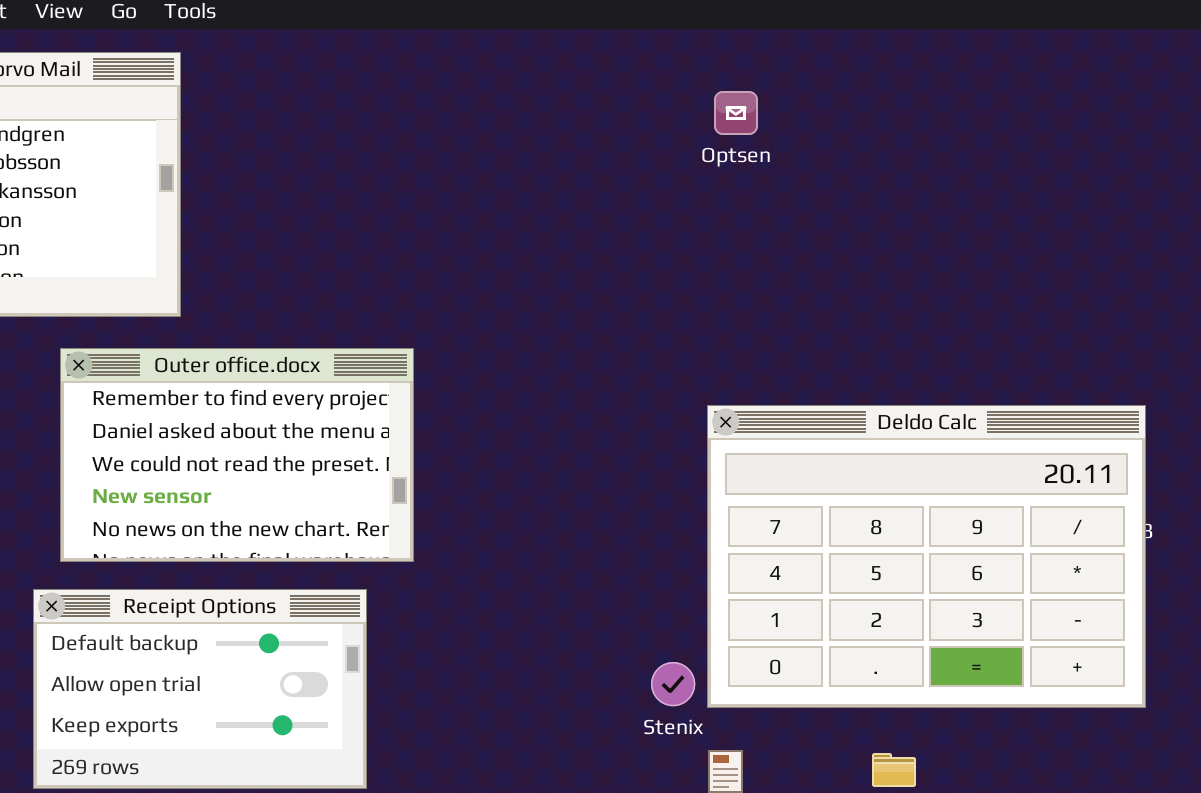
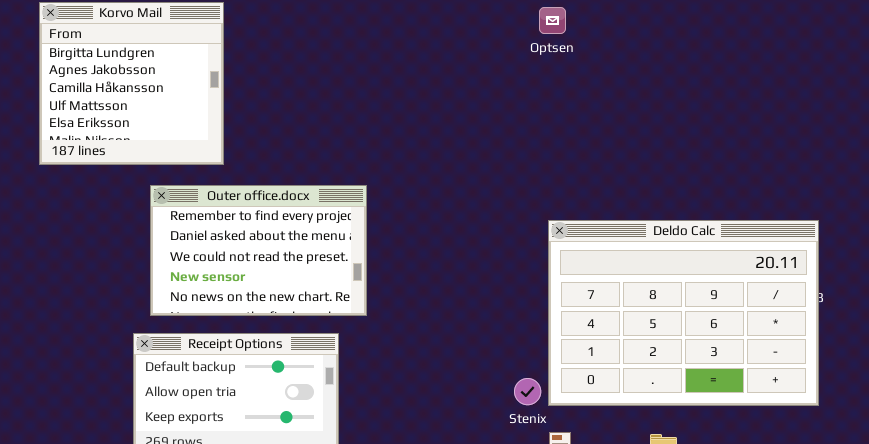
Optsen: [714,91,758,135] -> [539,7,566,34], moved

